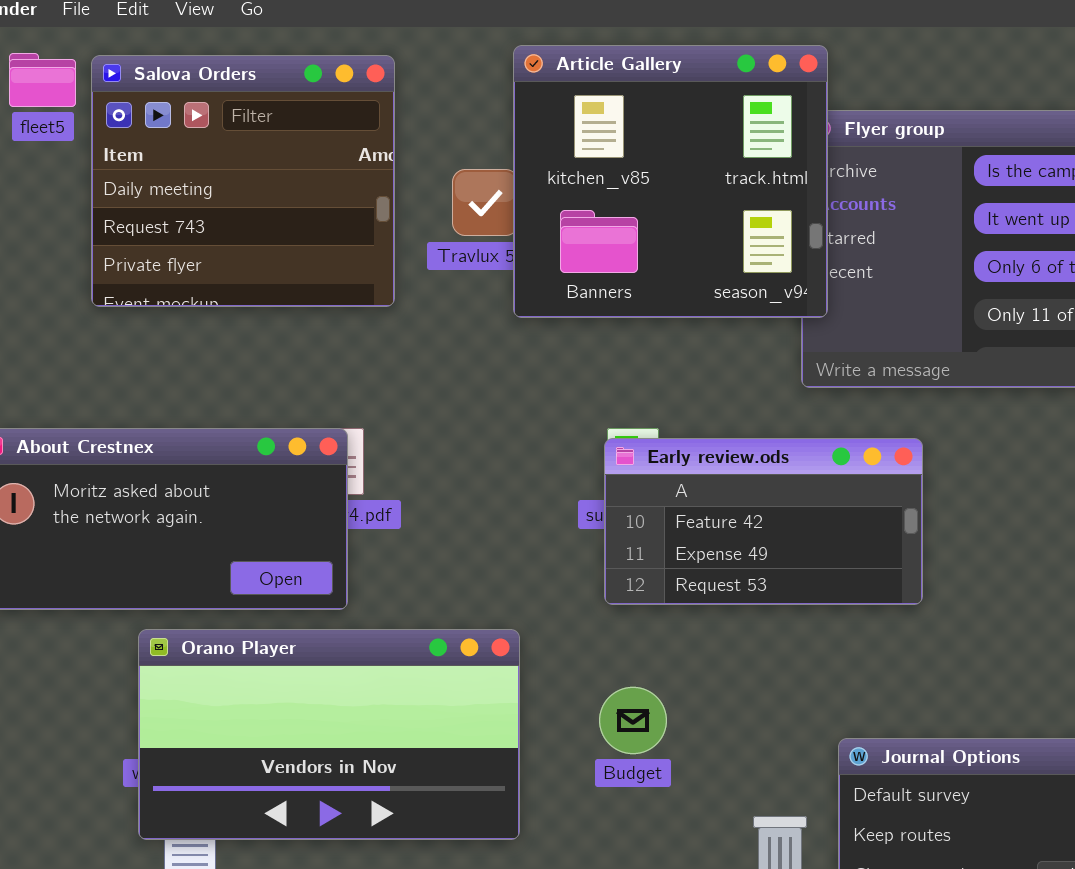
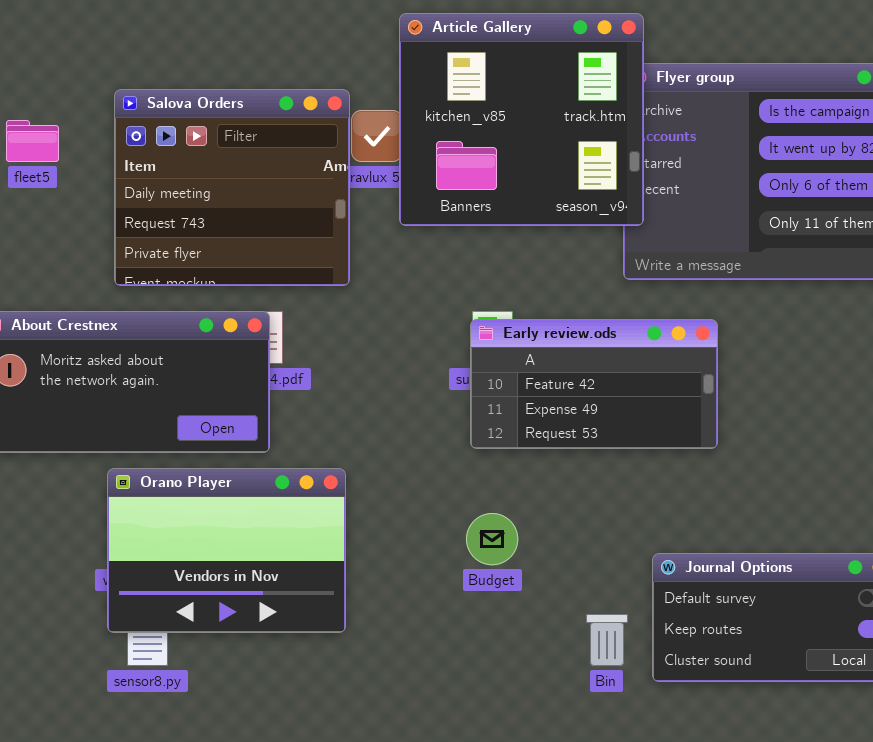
fleet5: [9,53,76,107] -> [6,120,59,162], moved
Salova Orders: [91,55,395,307] -> [114,89,350,286], moved
Orano Player: [138,629,520,840] -> [107,468,346,633], resized

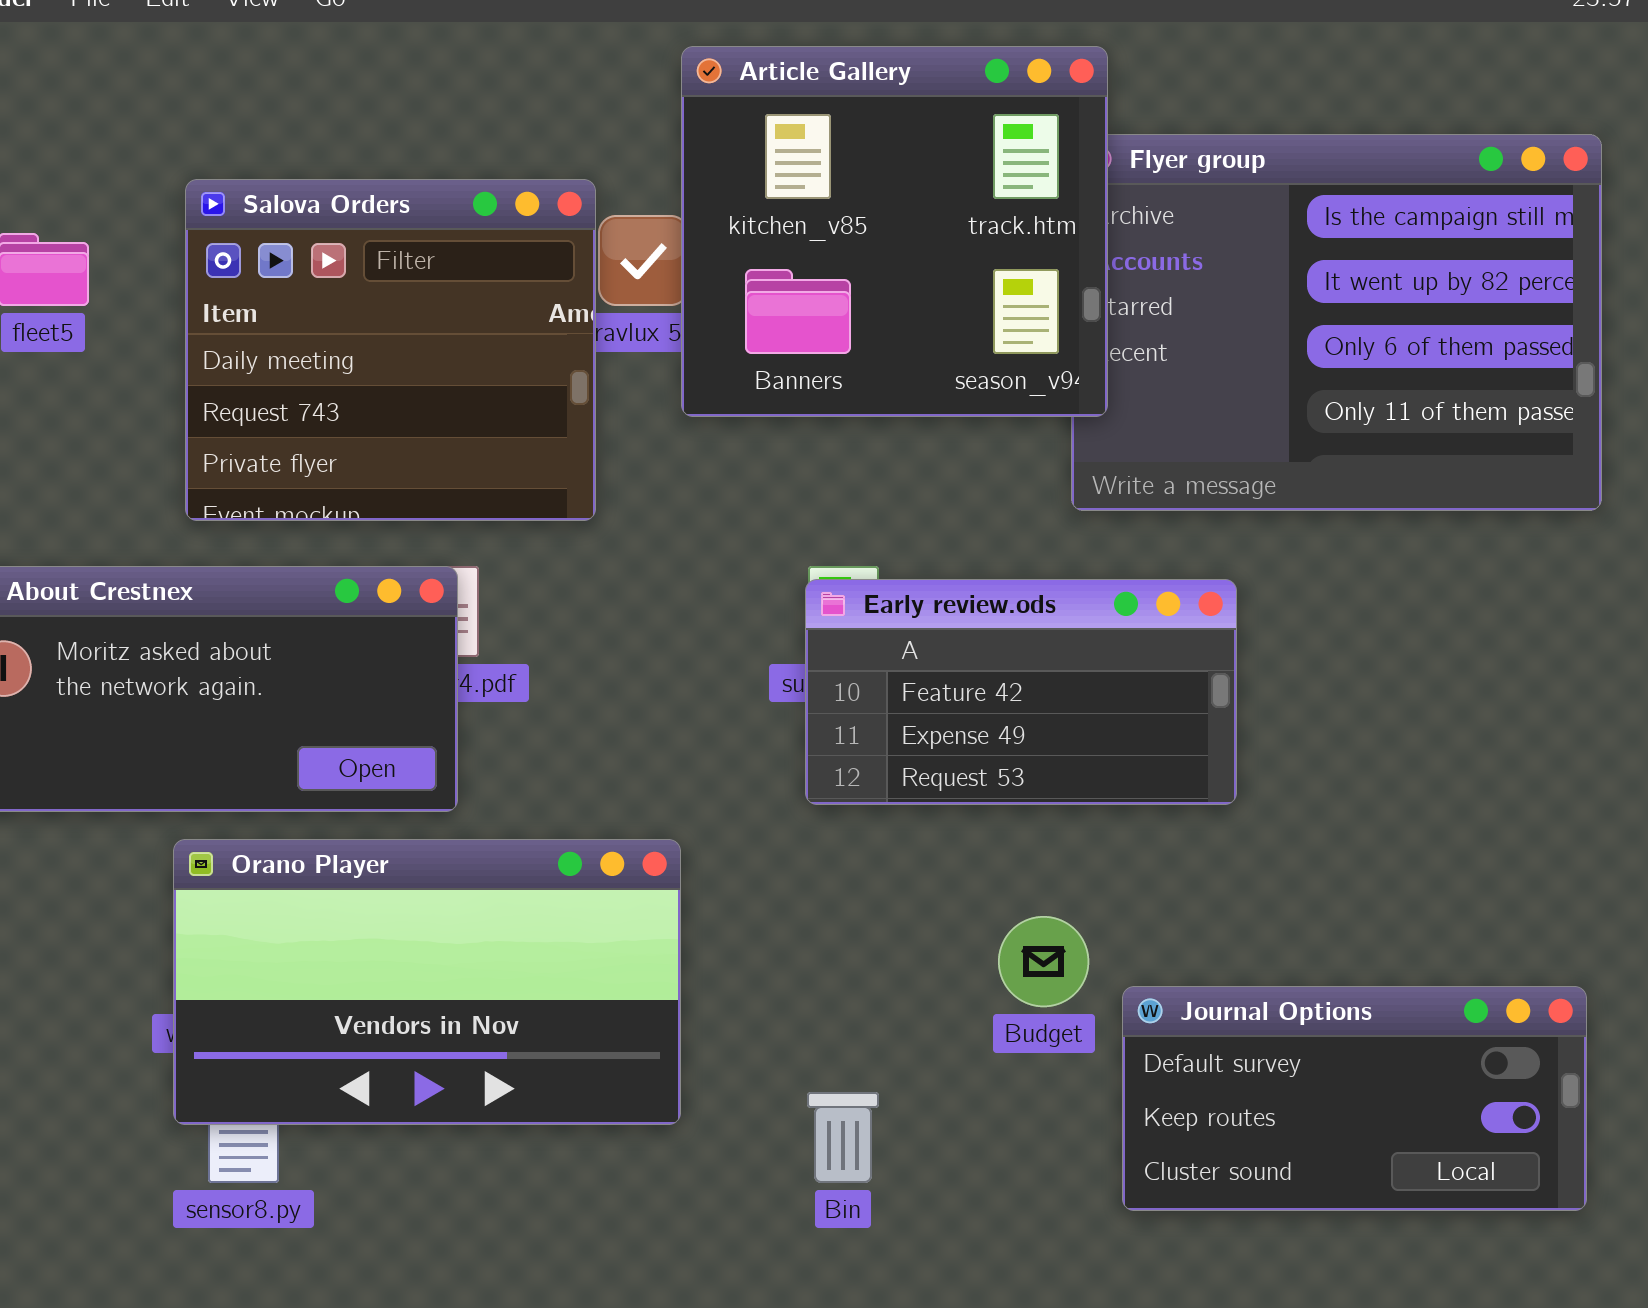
Orano Player: [107,468,346,633] -> [173,839,681,1125], resized
Budget: [466,513,518,565] -> [998,916,1089,1007], moved
Bin: [586,614,628,666] -> [807,1092,879,1183], moved

